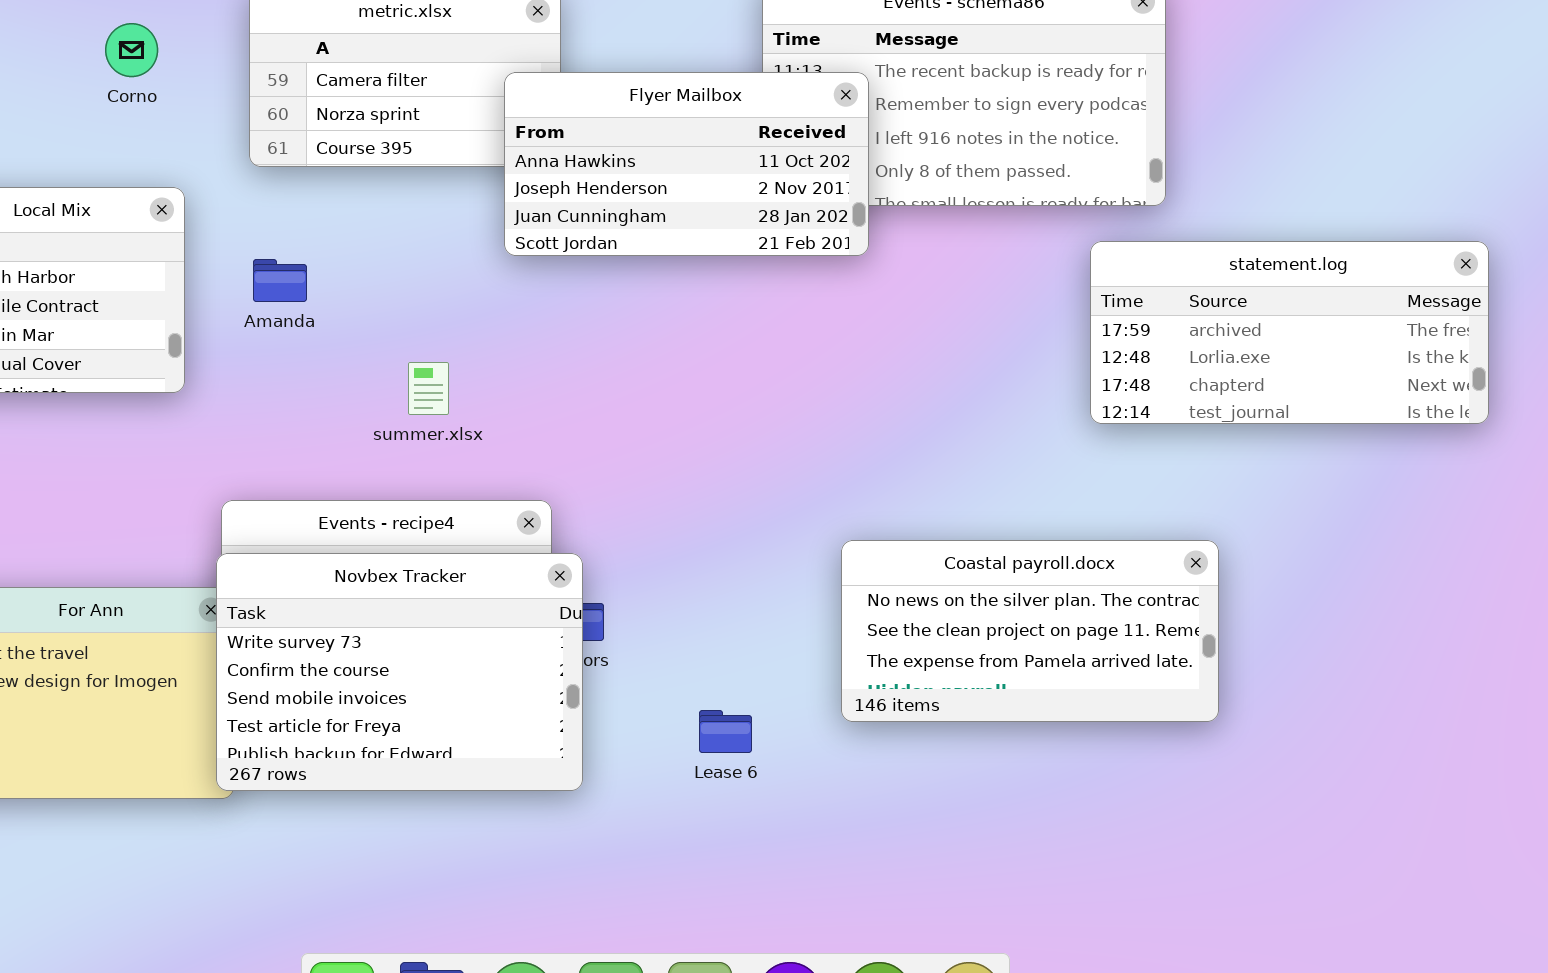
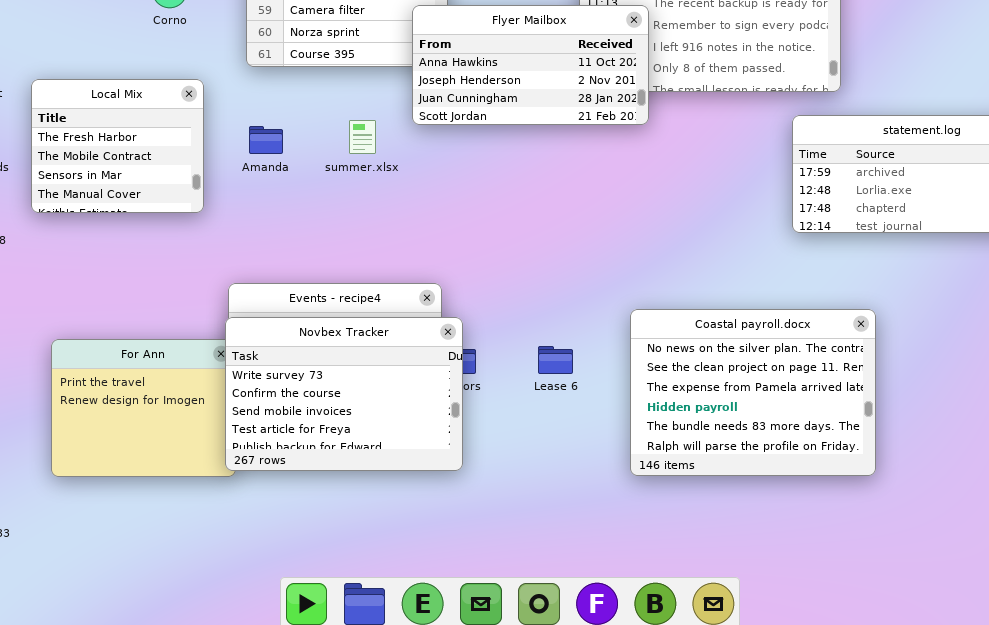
summer.xlsx: [408,362,449,415] -> [349,120,376,154], moved
Coastal payroll.docx: [841,540,1219,722] -> [630,309,876,476], resized
Lease 6: [699,710,752,753] -> [538,346,573,374], moved

